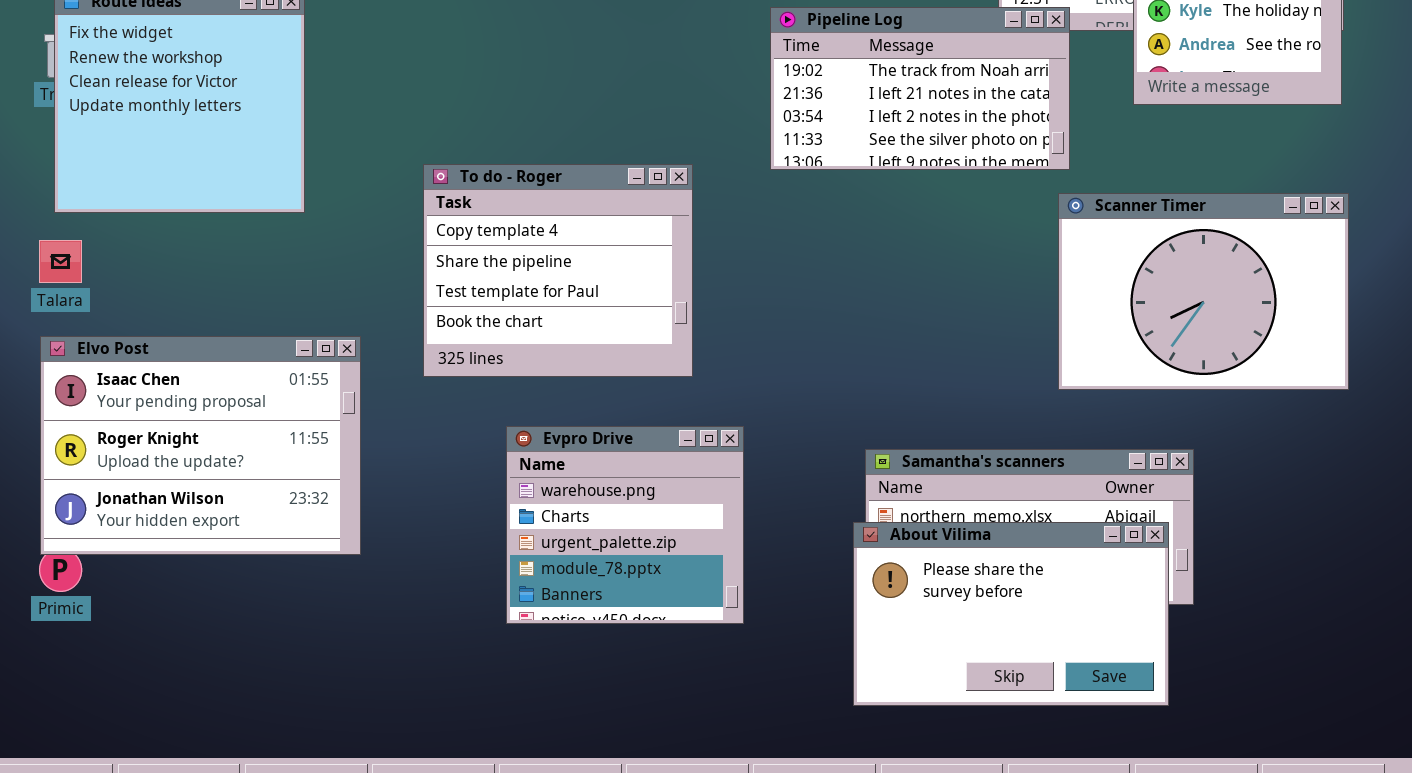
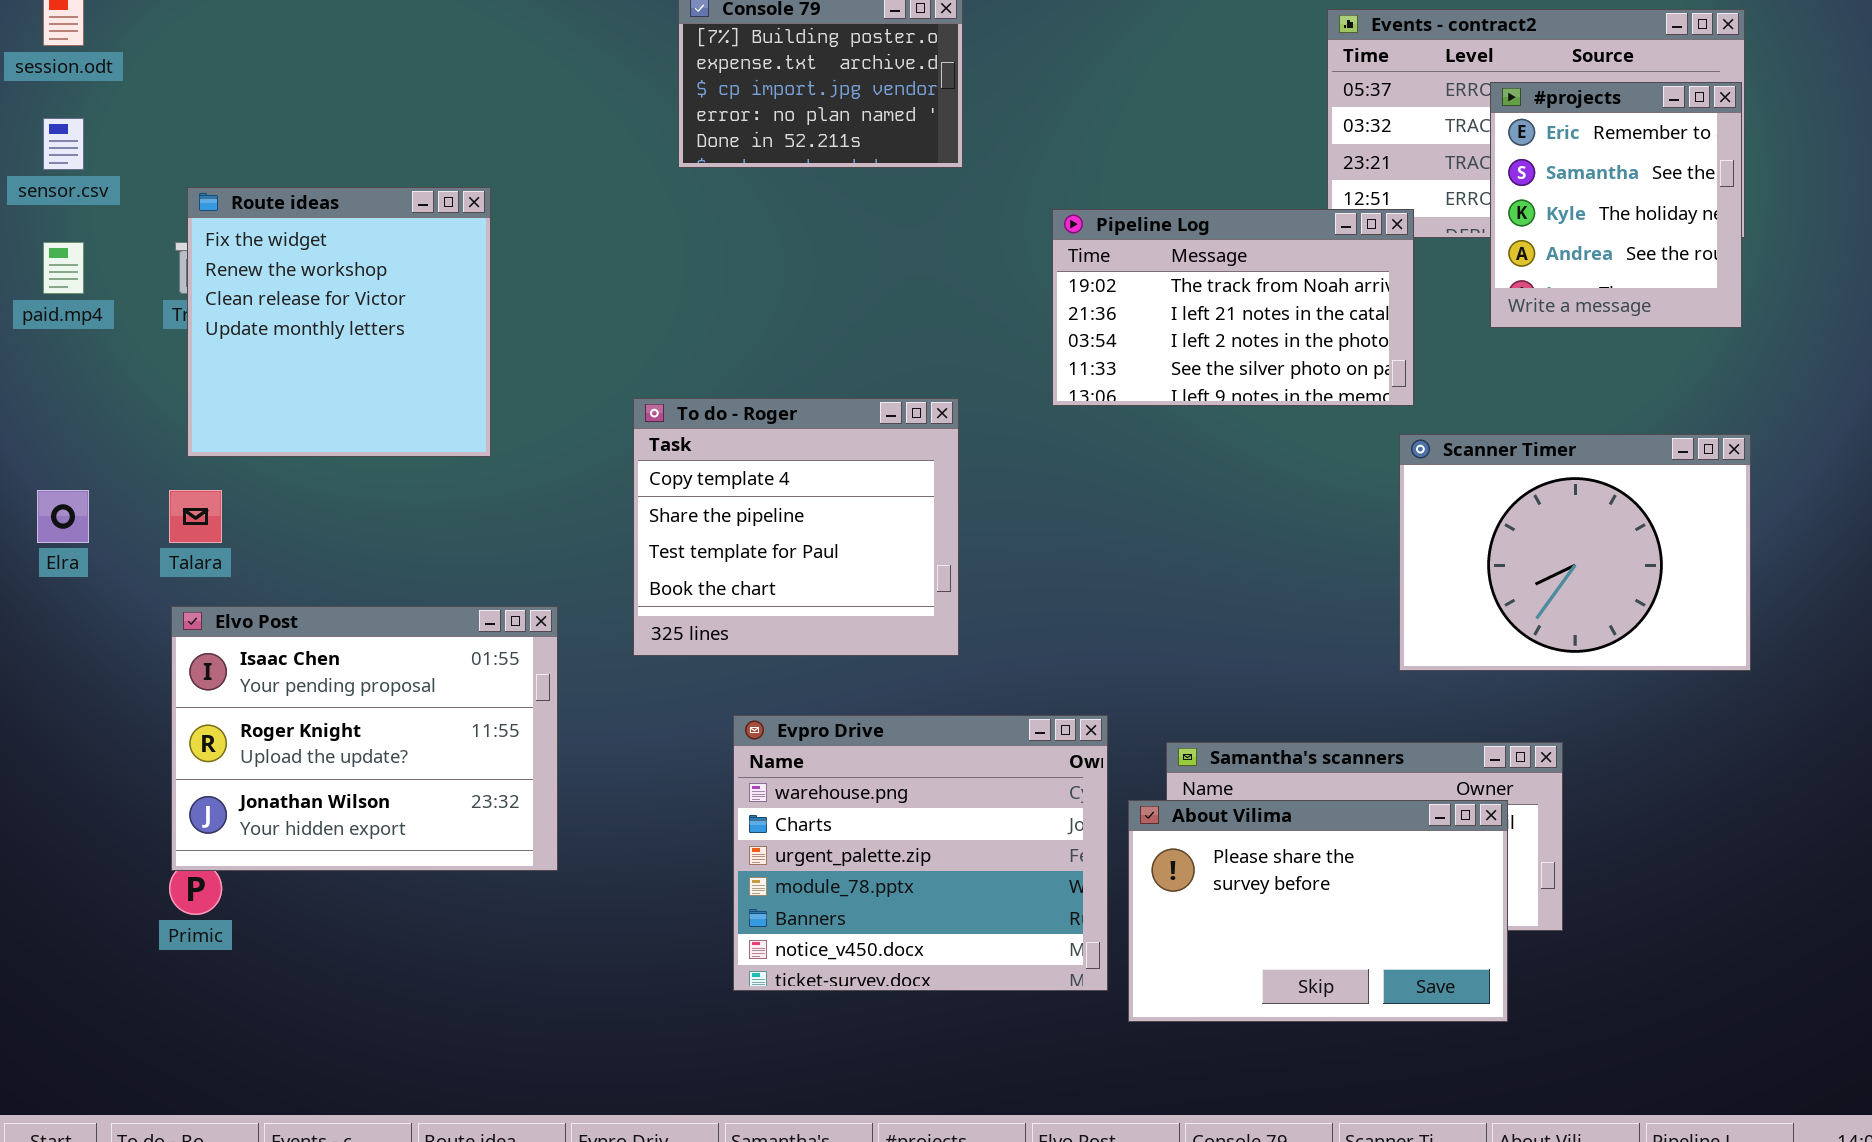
Evpro Drive: [506,426,744,624] -> [733,715,1108,991], resized
About Vilima: [853,522,1169,706] -> [1128,800,1508,1022], moved

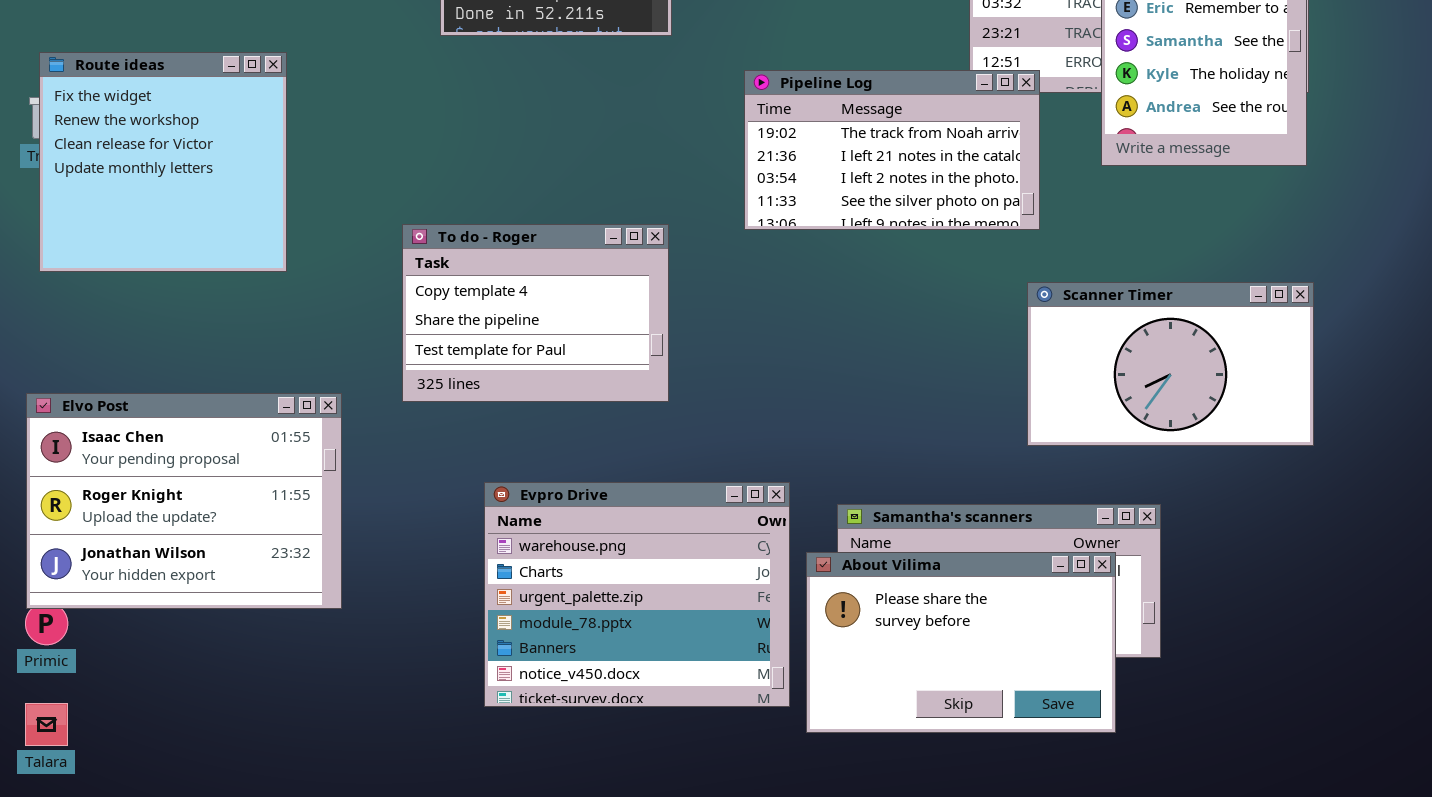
To do - Roger: [633,398,959,656] -> [402,224,669,402], resized
Scanner Timer: [1399,434,1751,671] -> [1027,282,1314,446], resized
Talara: [169,490,222,543] -> [25,703,68,746], moved

